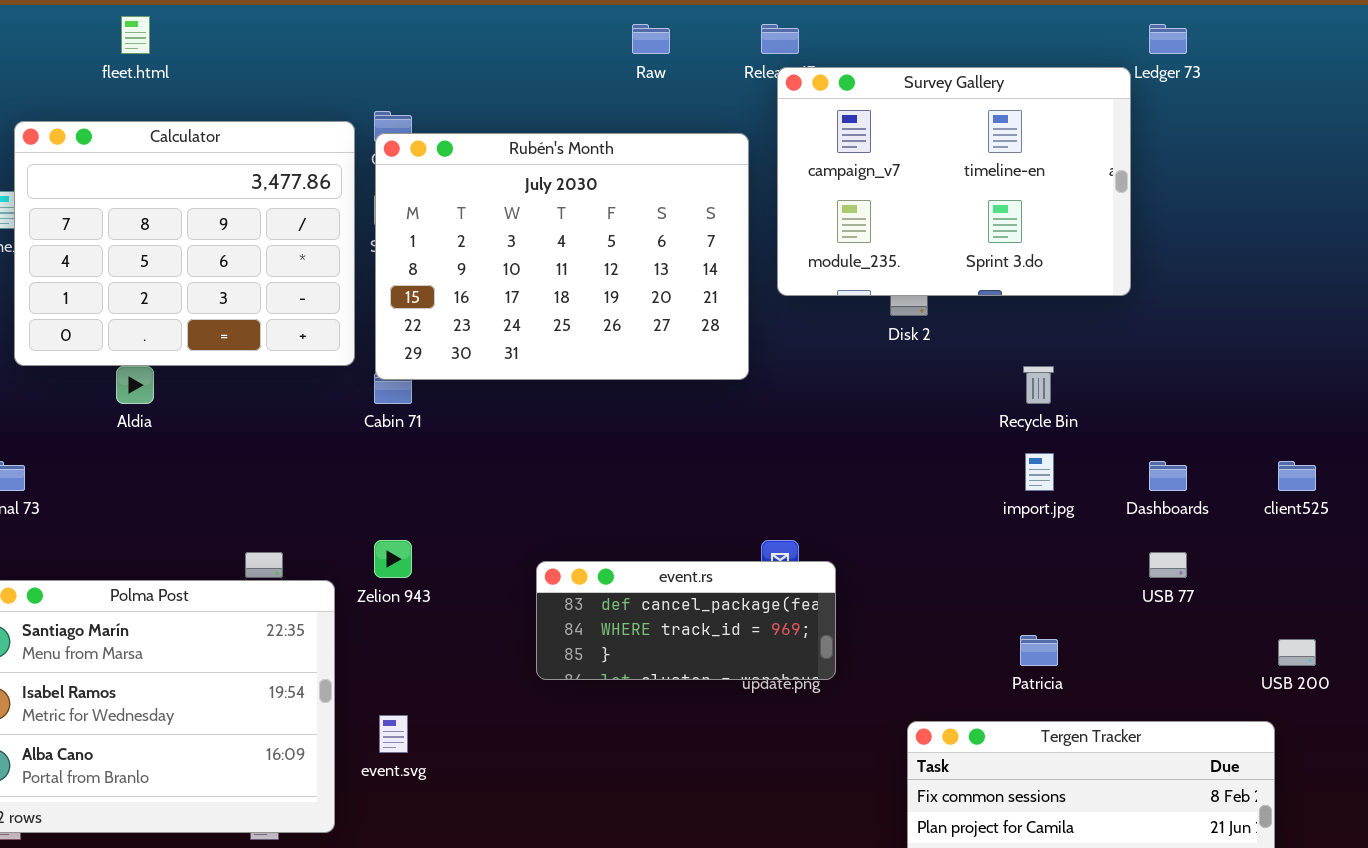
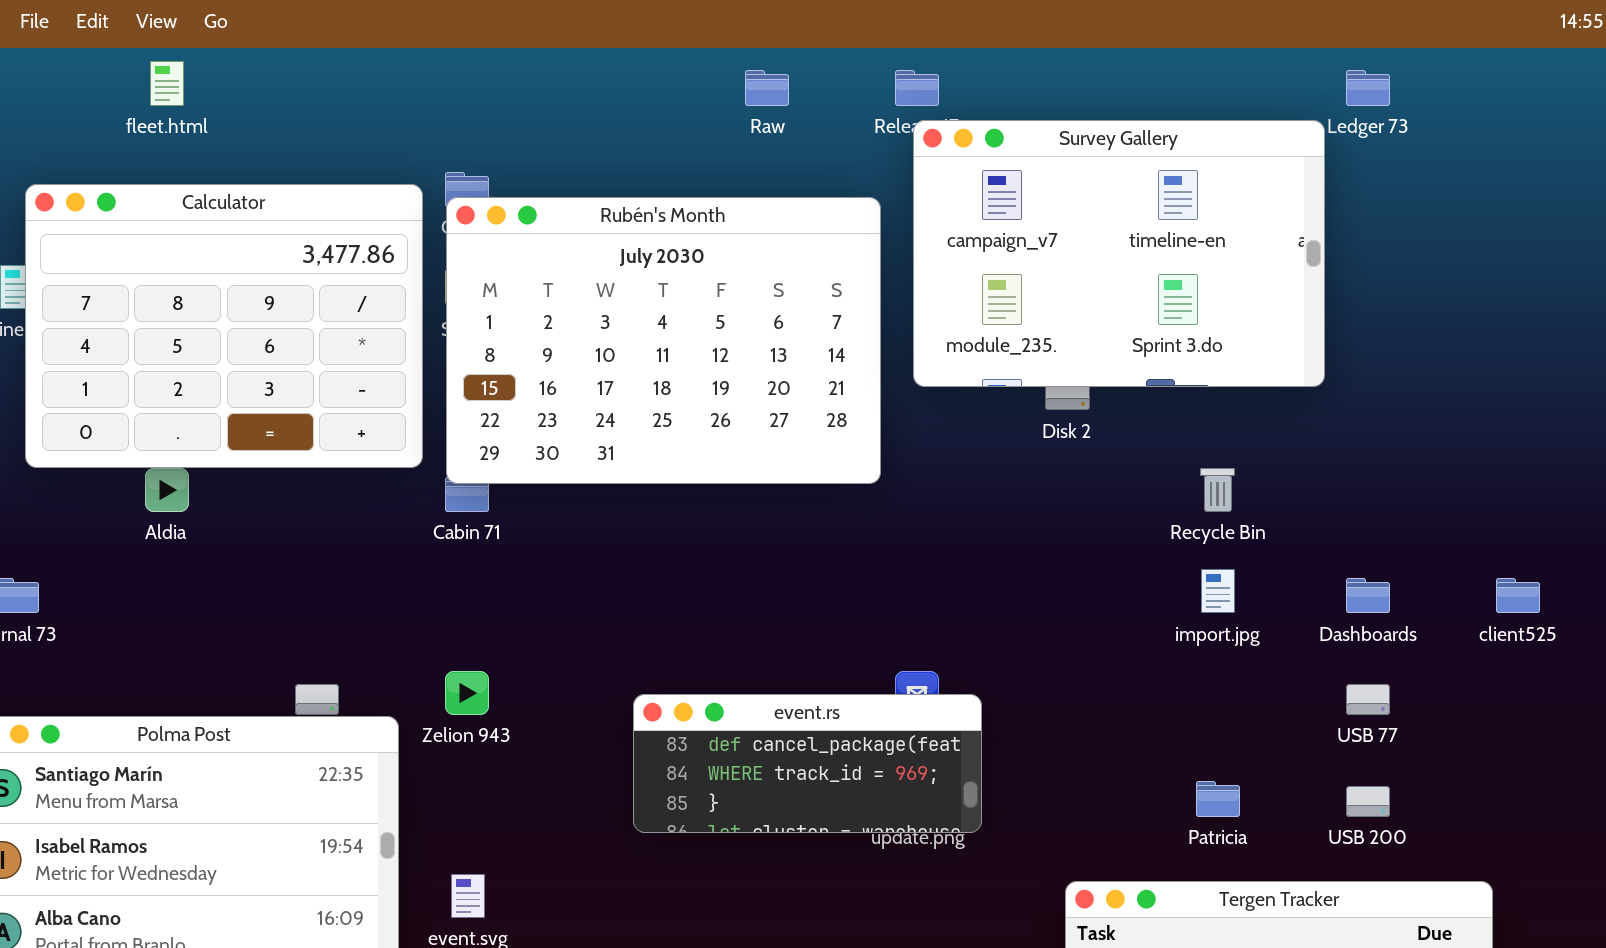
USB 200: [1278,639,1316,666] -> [1346,786,1390,817], moved

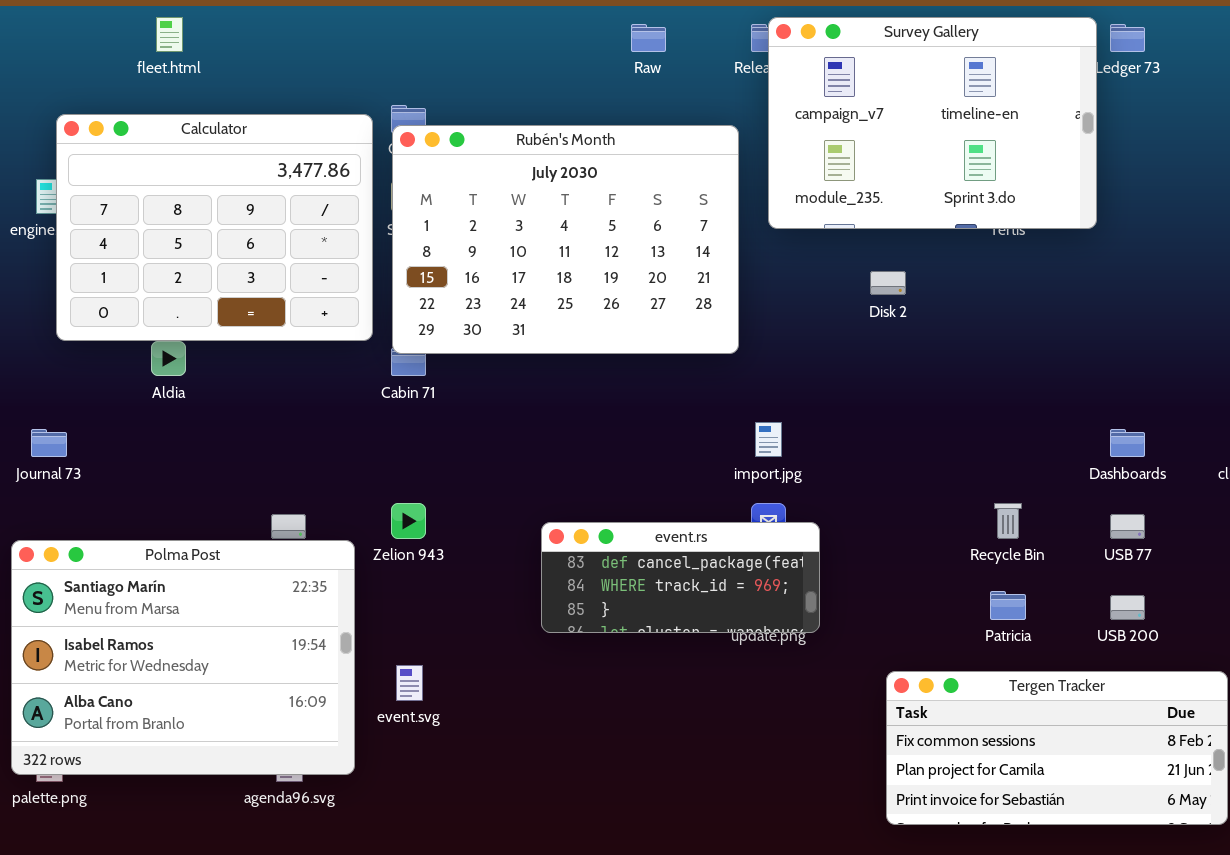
Survey Gallery: [913,120,1325,387] -> [768,17,1097,229], moved
Recycle Bin: [1200,468,1235,512] -> [994,503,1022,539], moved
import.jpg: [1201,569,1235,613] -> [755,422,782,457], moved

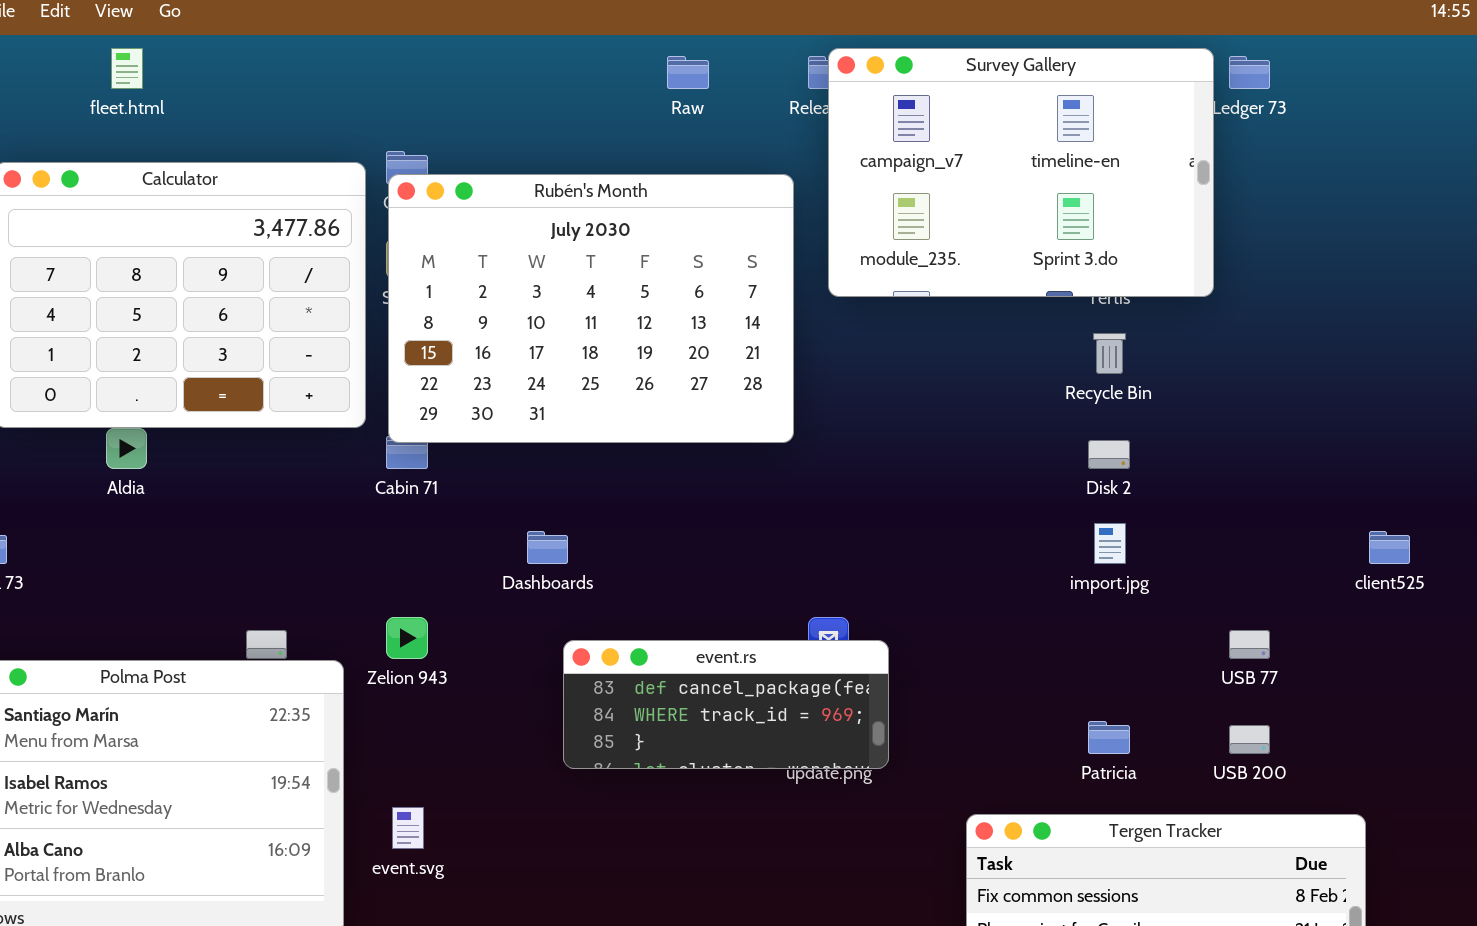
Disk 2: [870,271,906,295] -> [1088,440,1130,469], moved
import.jpg: [755,422,782,457] -> [1094,523,1126,564], moved
Dashboards: [1110,429,1145,457] -> [527,531,568,564], moved
Recycle Bin: [994,503,1022,539] -> [1093,333,1126,374], moved

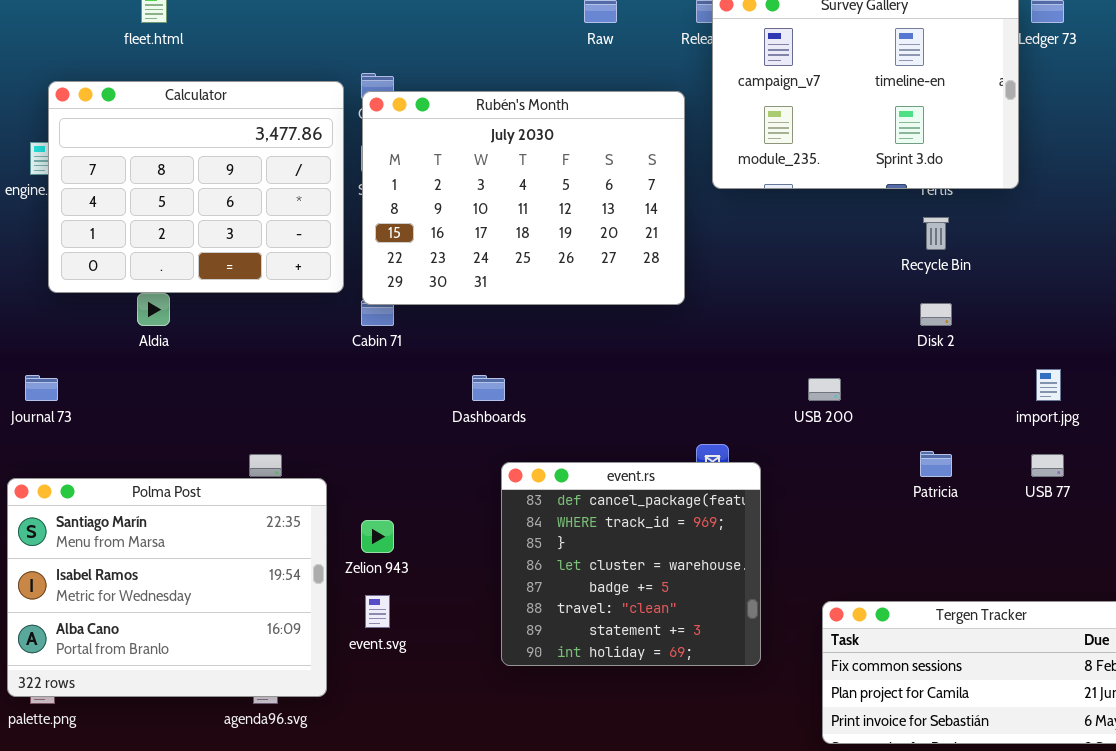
import.jpg: [1094,523,1126,564] -> [1036,369,1061,401], moved
Zelion 943: [386,617,428,659] -> [361,520,394,553], moved
event.rs: [563,640,889,769] -> [501,462,761,666], resized
Patricia: [1088,721,1130,754] -> [920,451,952,477], moved
USB 200: [1229,725,1270,754] -> [808,378,841,401], moved

